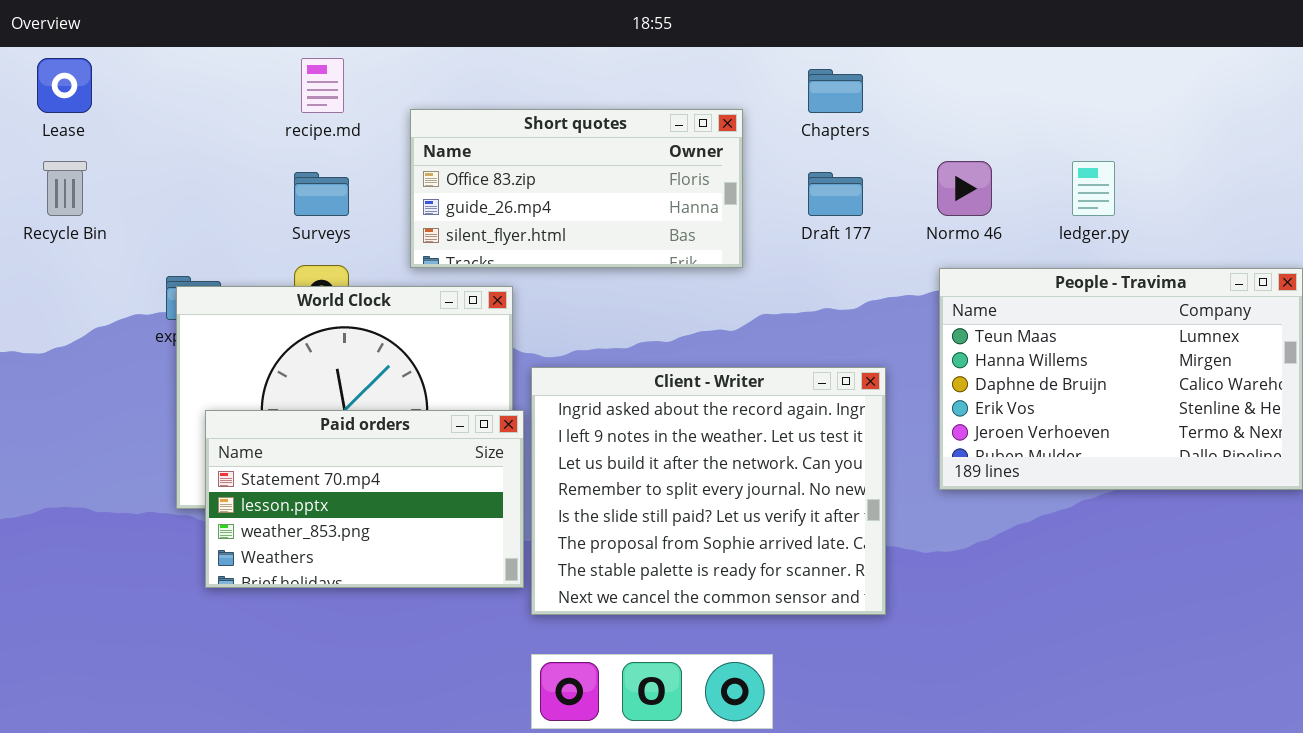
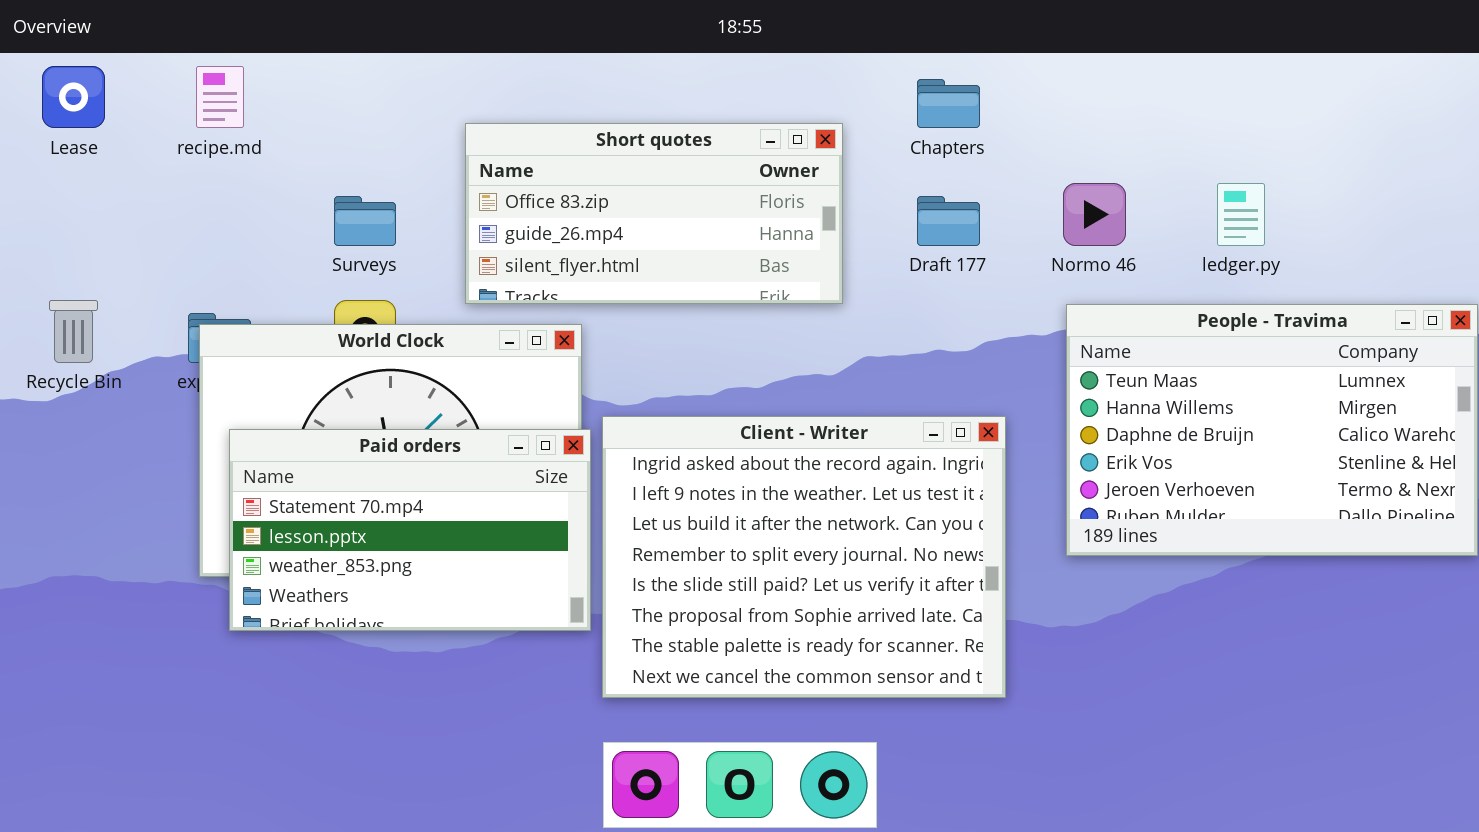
recipe.md: [301,58,344,113] -> [196,66,244,128], moved
Recycle Bin: [43,161,87,216] -> [49,300,98,363], moved
Paid orders: [205,410,524,588] -> [229,429,591,631], moved

